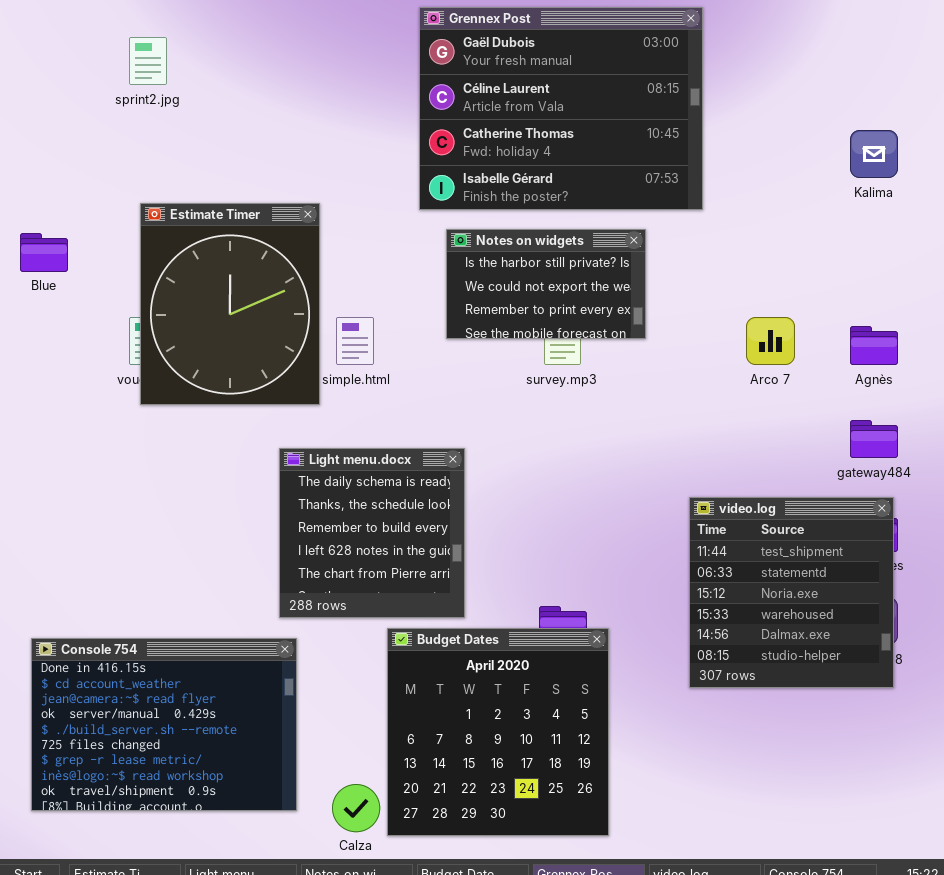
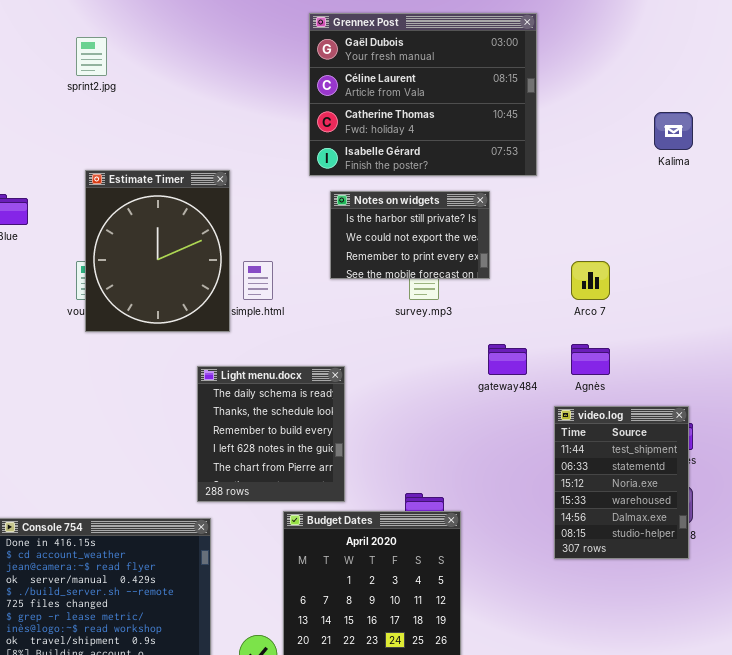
Agnès: [850,326,898,365] -> [571,344,610,375], moved
gateway484: [850,420,898,458] -> [488,344,527,375], moved
video.log: [689,497,894,688] -> [554,406,689,559], resized

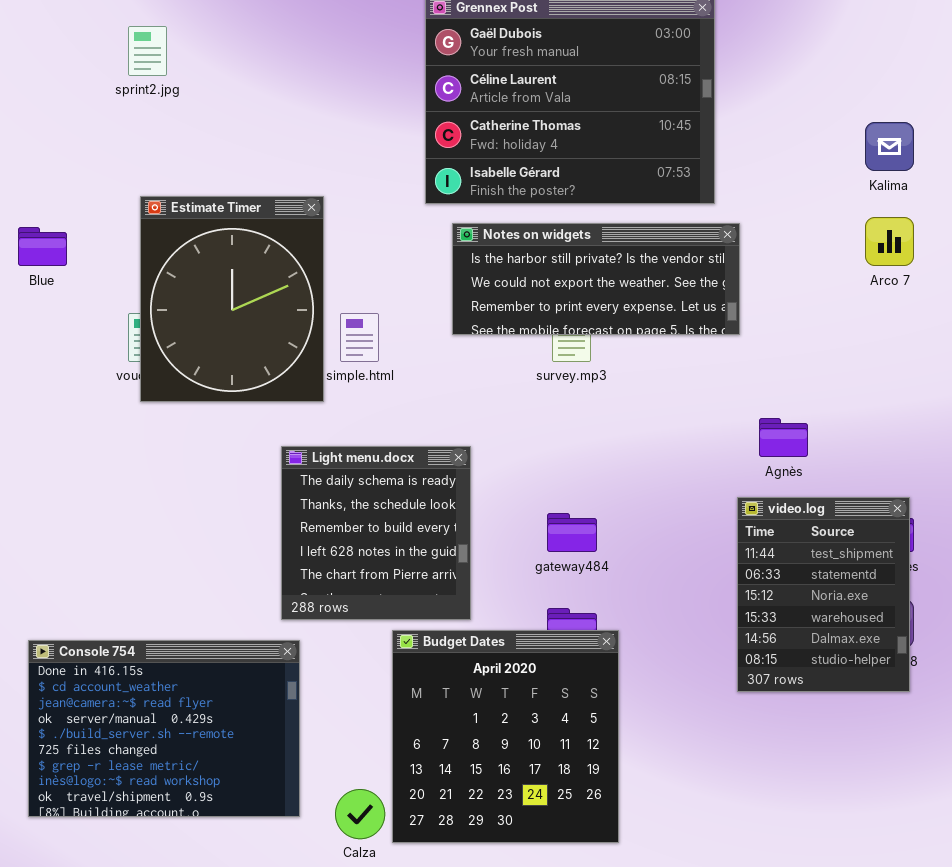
Notes on widgets: [330,191,490,279] -> [452,223,740,335], resized
Arco 7: [571,261,610,300] -> [865,217,914,266], moved
gateway484: [488,344,527,375] -> [547,513,597,552], moved

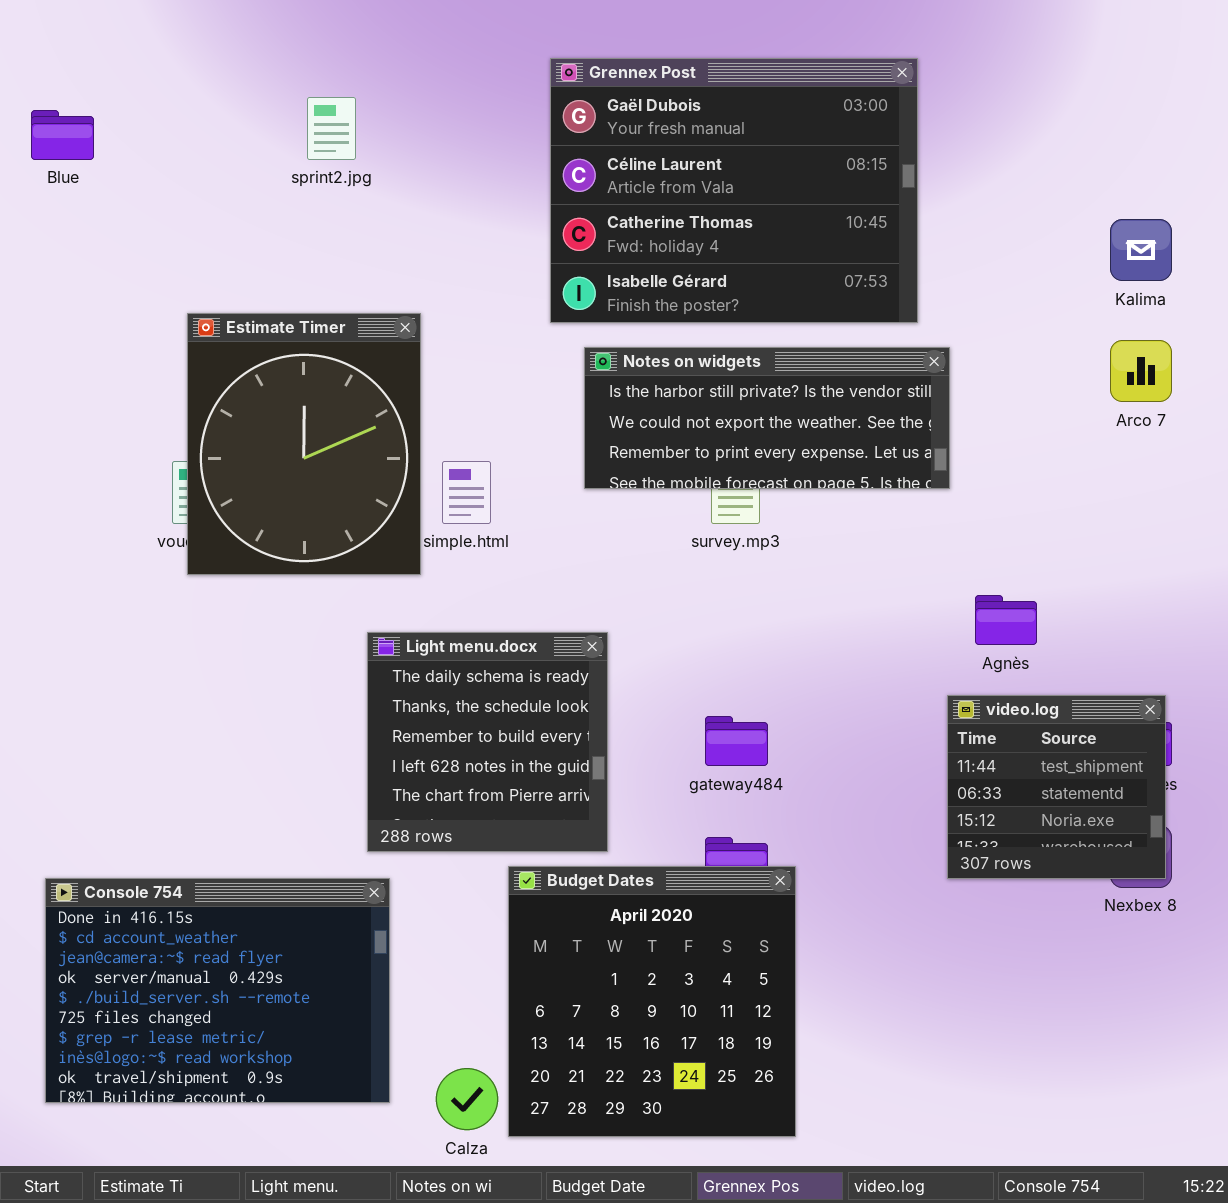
sprint2.jpg: [128,26,167,76] -> [307,97,356,160], moved
Blue: [18,227,67,266] -> [31,110,94,160], moved
video.log: [737,497,910,692] -> [947,695,1166,879], resized

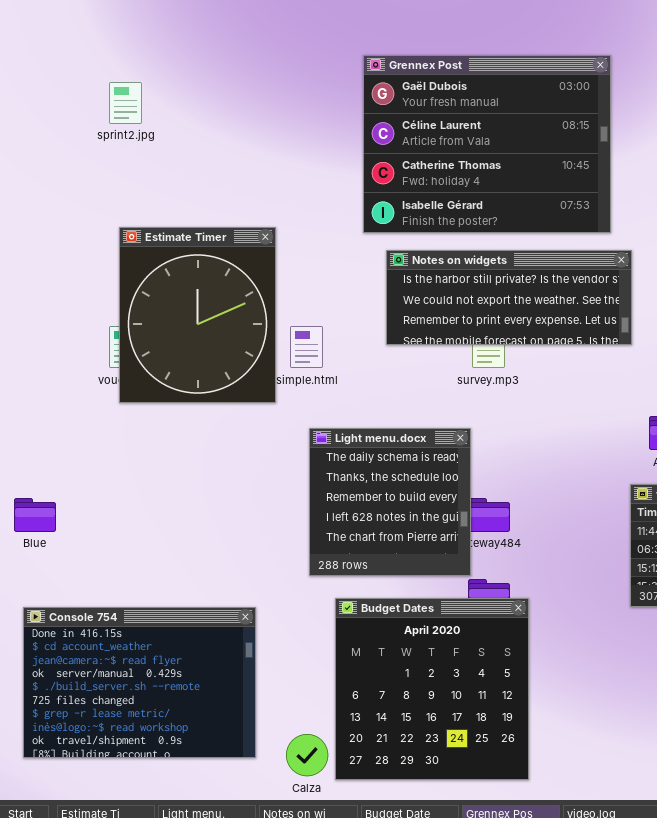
sprint2.jpg: [307,97,356,160] -> [109,82,142,124], moved
Blue: [31,110,94,160] -> [14,498,56,532], moved
Light menu.docx: [367,632,608,852] -> [309,428,471,576], moved

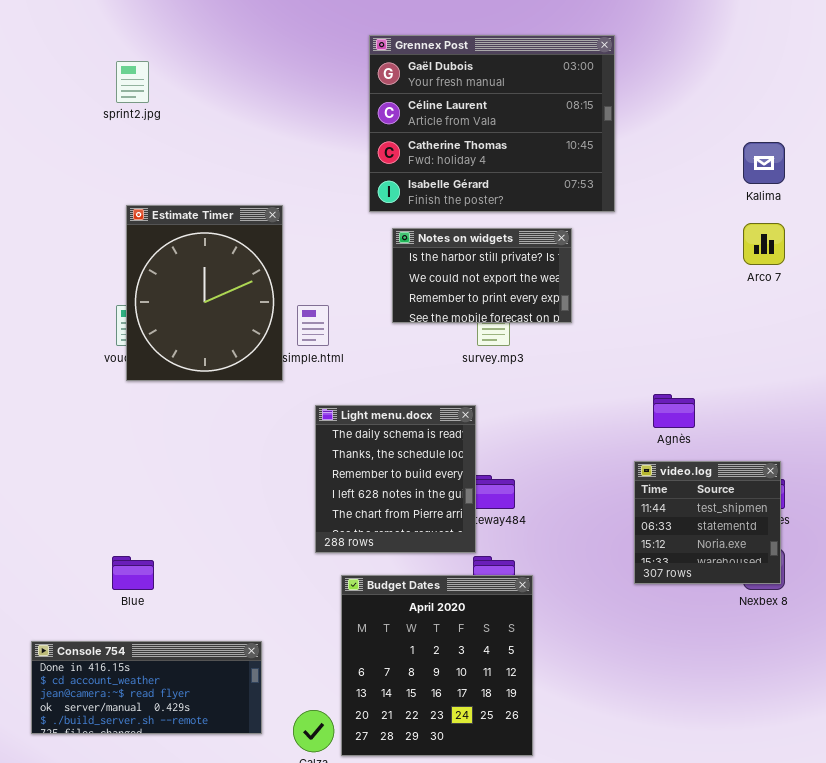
Notes on widgets: [386,250,632,345] -> [392,228,572,323], resized
Blue: [14,498,56,532] -> [112,556,154,590], moved
Console 754: [23,607,256,758] -> [31,641,262,734], resized

